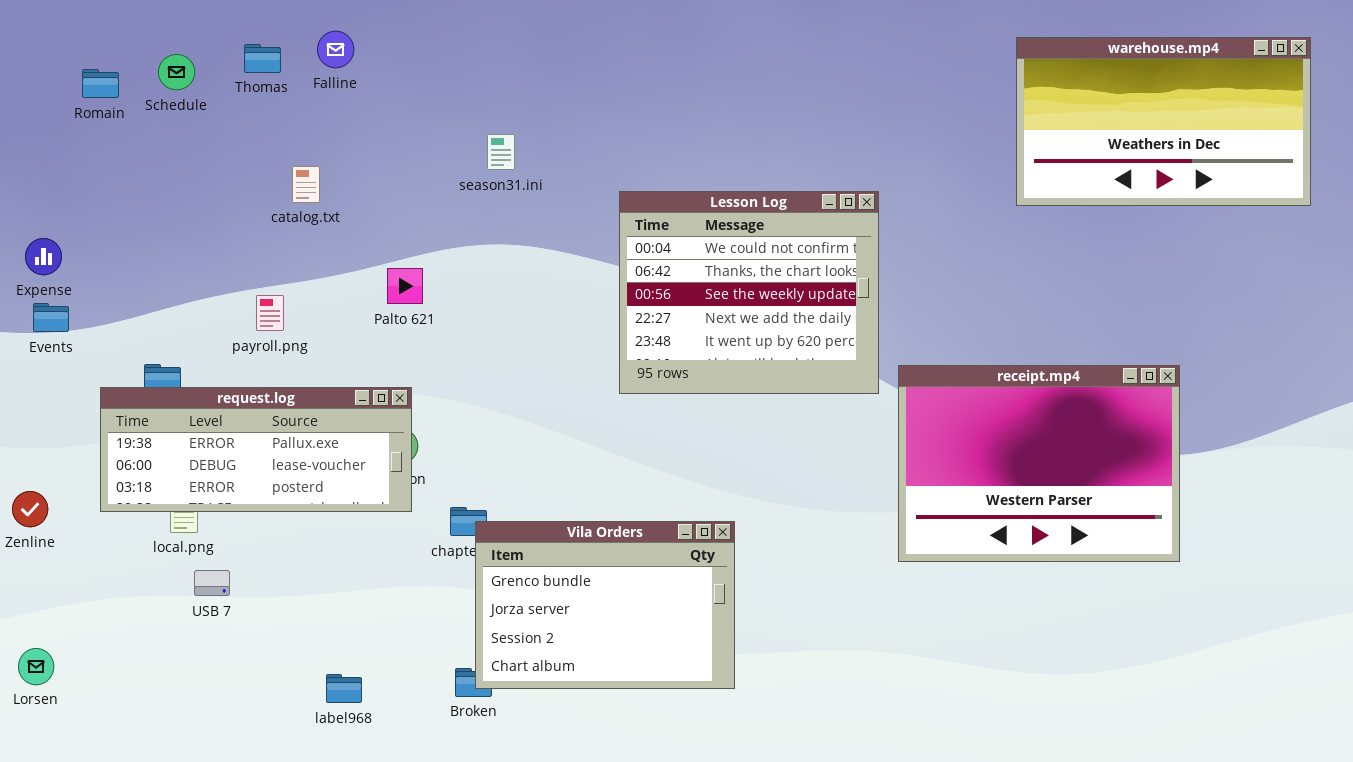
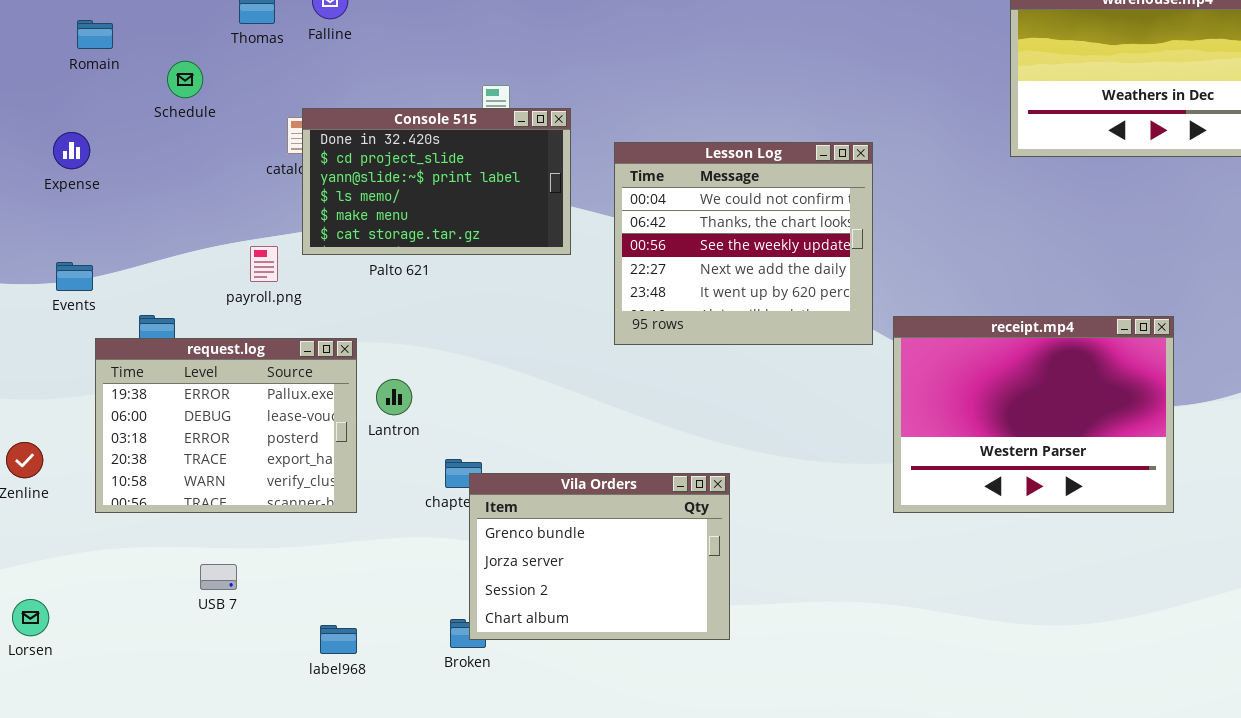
Schedule: [158,54,195,90] -> [167,61,203,98], moved
Console 515: none -> [302,108,571,255], opened
Expense: [25,238,62,275] -> [53,132,90,169], moved
Events: [33,303,69,332] -> [56,262,93,291], moved
request.log: [100,387,412,512] -> [95,338,357,513], resized
USB 7: [194,570,230,596] -> [200,564,237,590], moved

